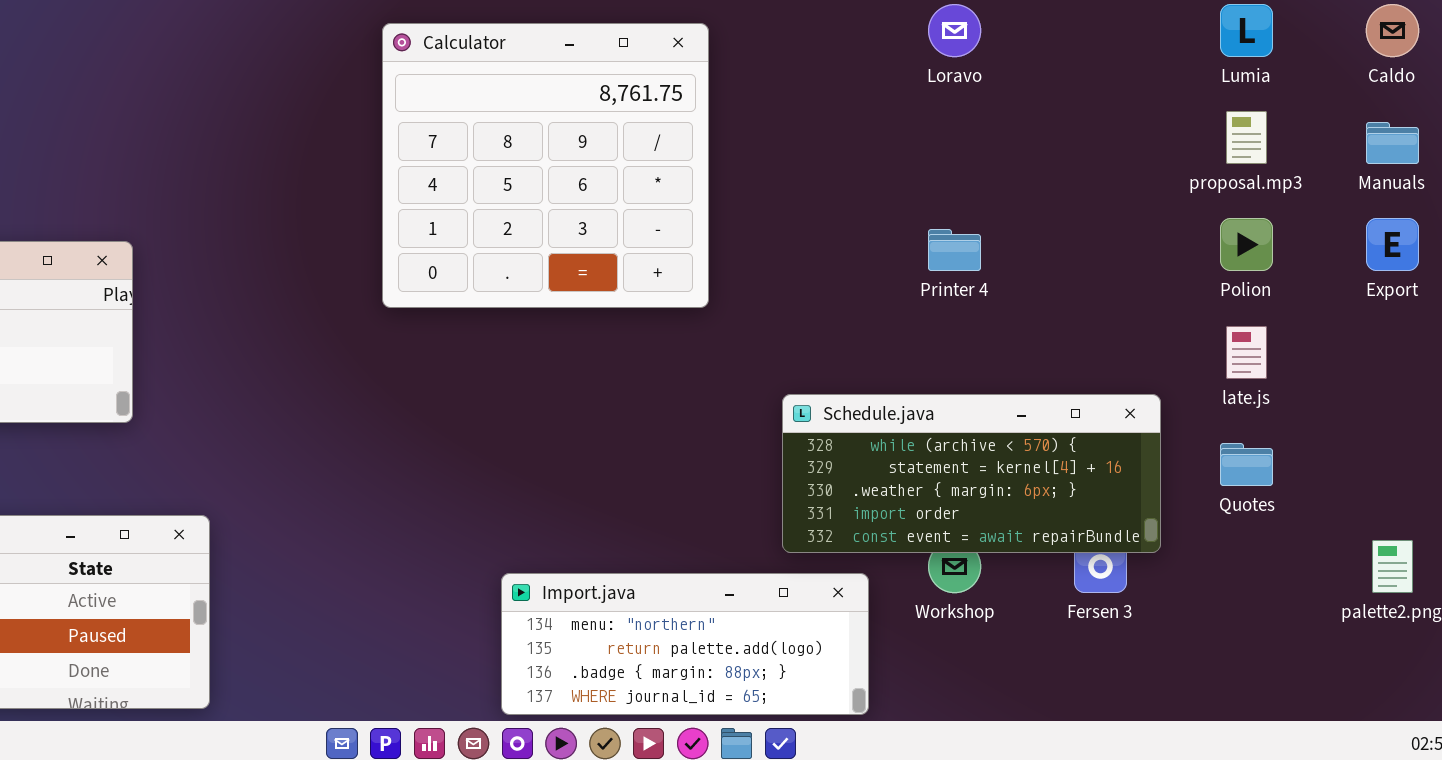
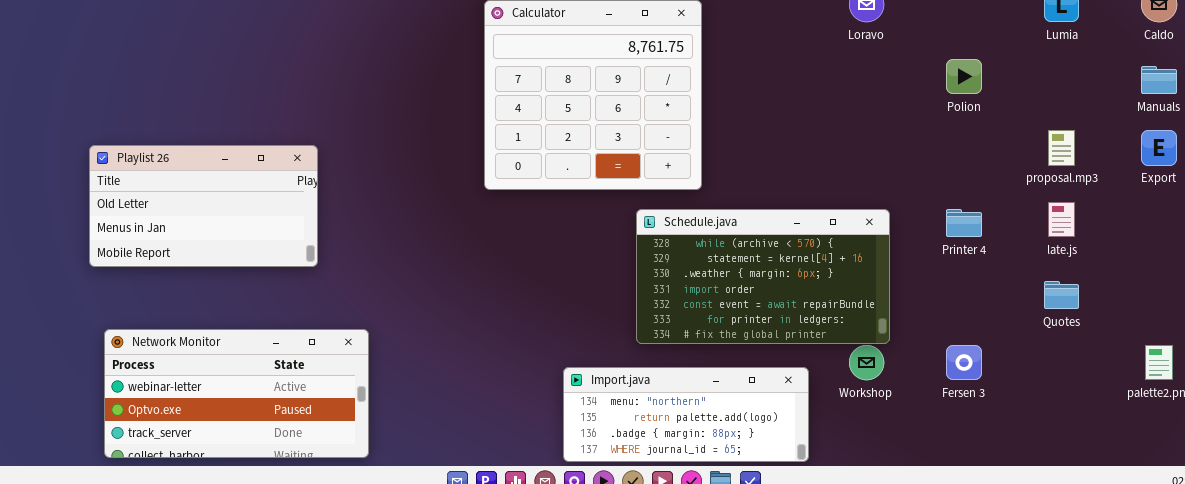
proposal.mp3: [1226,111,1267,164] -> [1048,130,1075,166], moved
Polion: [1220,218,1273,271] -> [946,59,982,94], moved
Printer 4: [928,229,981,271] -> [946,209,982,237], moved
Schedule.java: [782,394,1161,553] -> [636,209,890,344], moved, resized

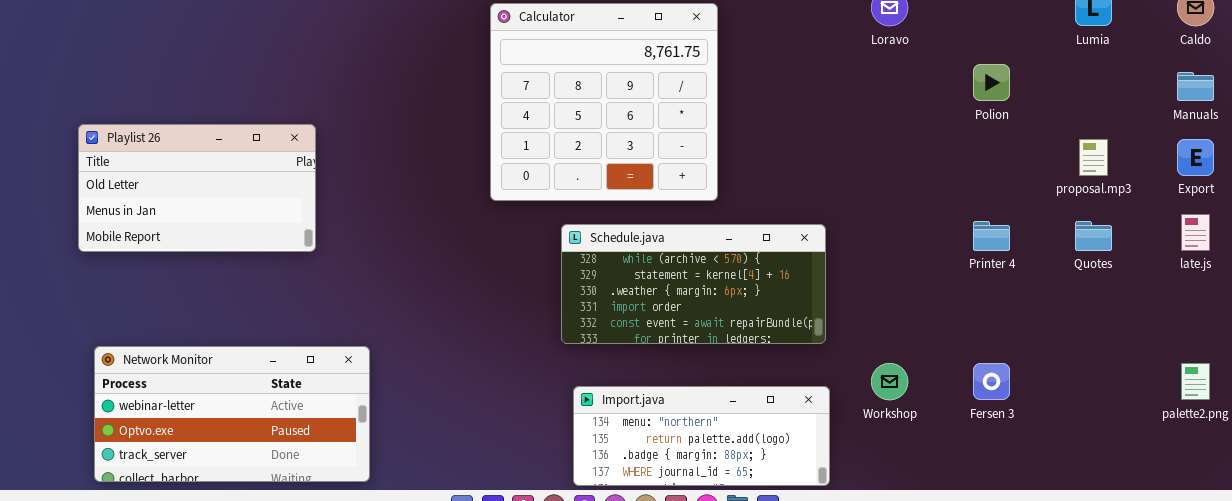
Playlist 26: [89,145,318,267] -> [78,124,316,252], moved
late.js: [1048,202,1075,237] -> [1181,214,1210,251], moved
Schedule.java: [636,209,890,344] -> [561,224,826,344], moved, resized
Quotes: [1044,281,1079,309] -> [1075,221,1112,251], moved

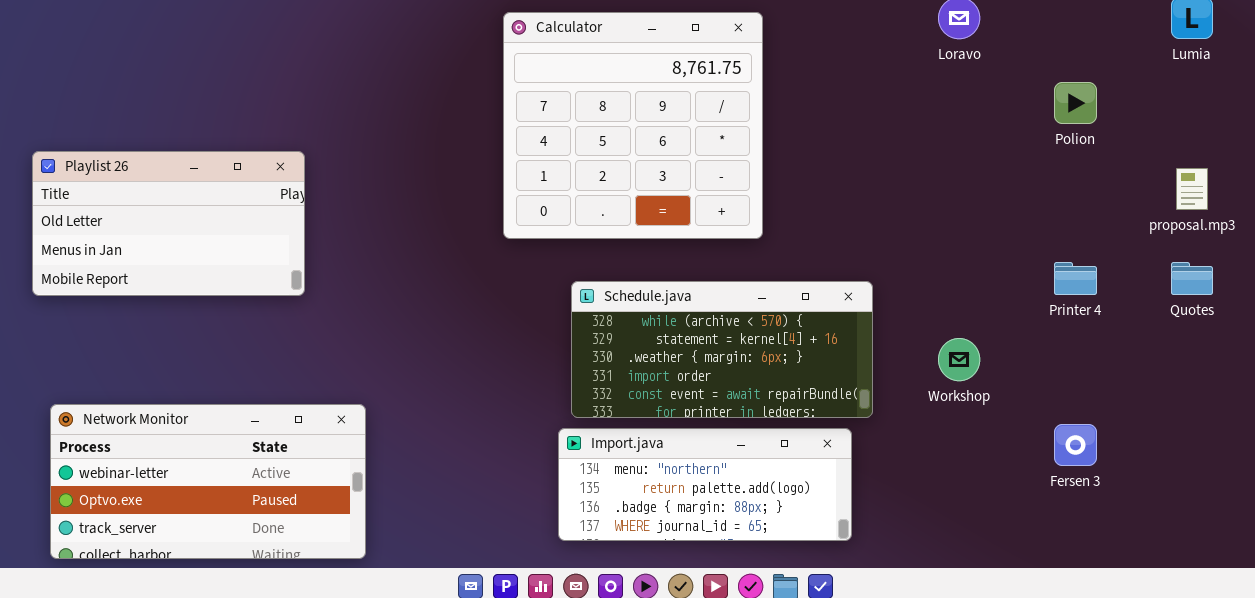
Schedule.java: [561,224,826,344] -> [571,281,873,418], moved
Workshop: [871,363,908,400] -> [938,338,980,381], moved
Import.java: [573,386,830,486] -> [558,428,852,541], moved

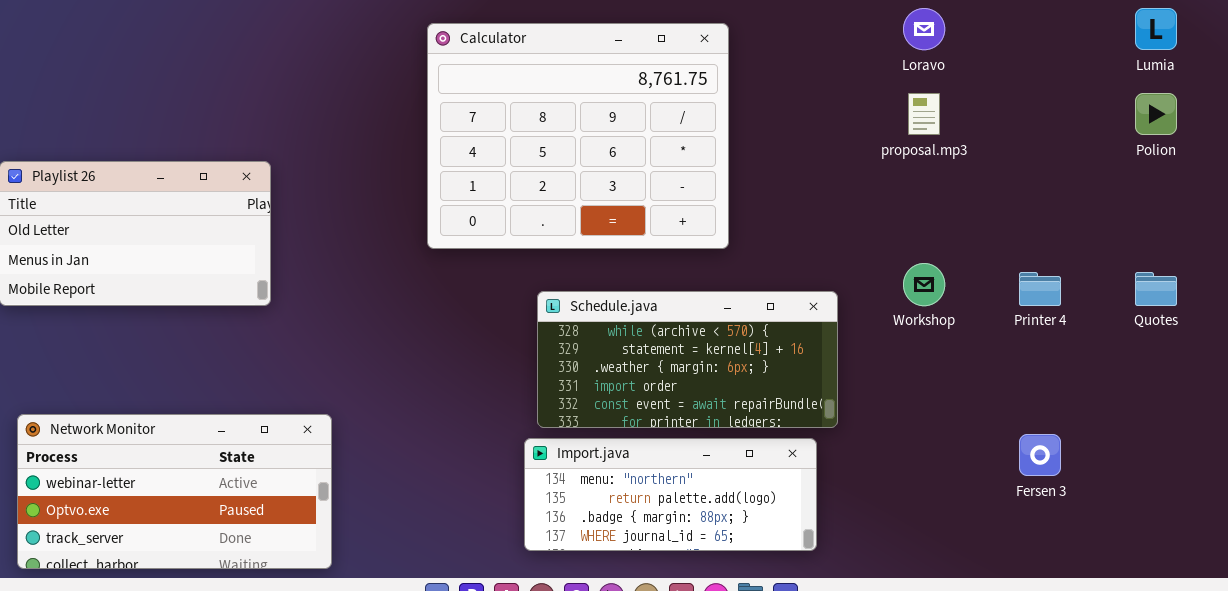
Calculator: [503,12,763,239] -> [427,23,729,249], resized
Polion: [1054,82,1097,124] -> [1135,93,1177,135], moved
proposal.mp3: [1176,168,1208,210] -> [908,93,940,135], moved
Workshop: [938,338,980,381] -> [903,263,945,306], moved

